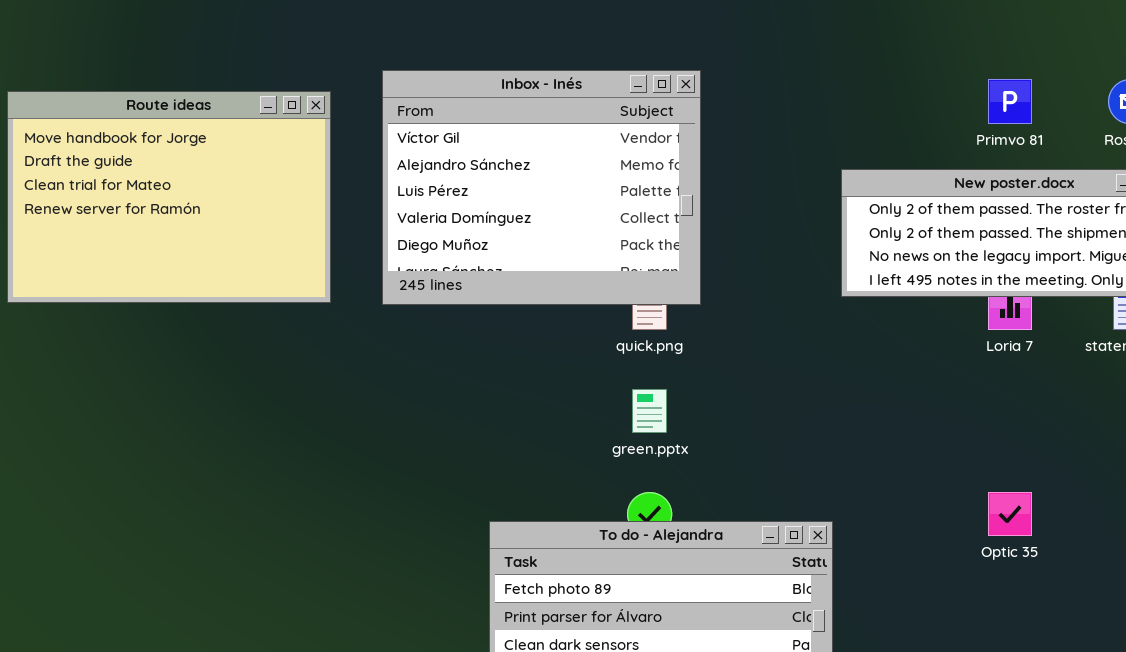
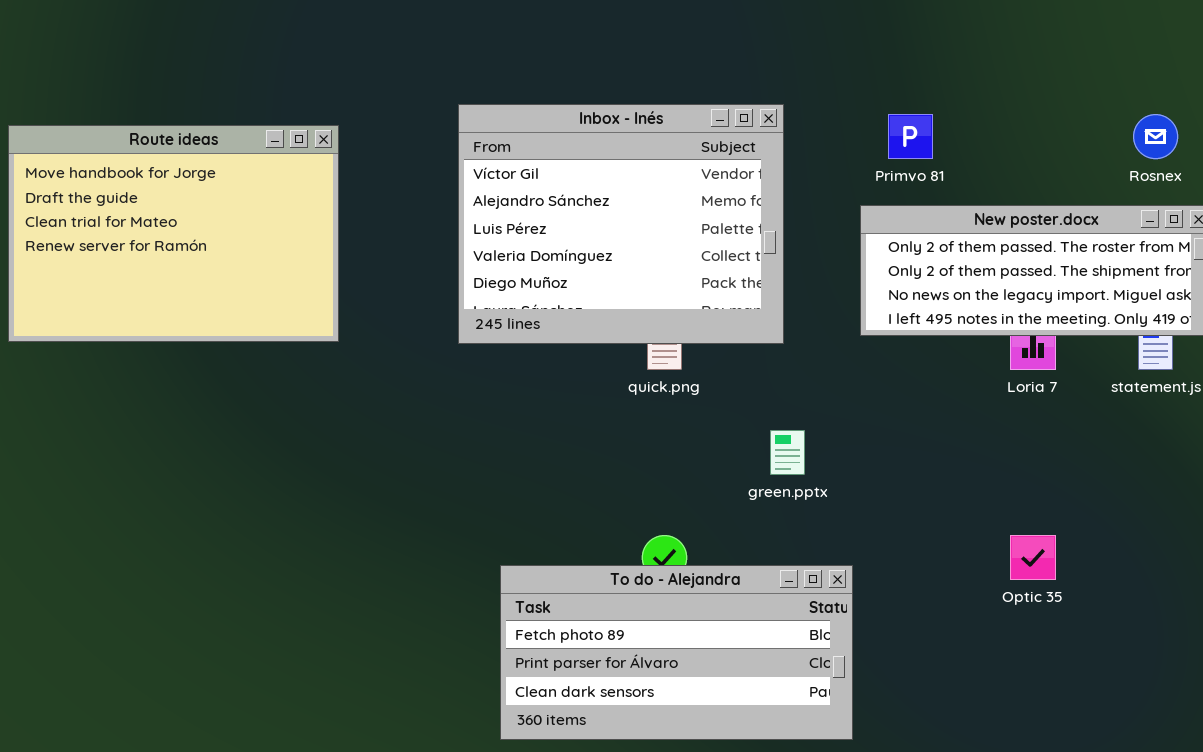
Inbox - Inés: [382,70,701,305] -> [458,104,784,344], moved
Primvo 81: [988,79,1032,124] -> [888,114,933,159], moved
green.pptx: [632,389,667,433] -> [770,430,805,475], moved

